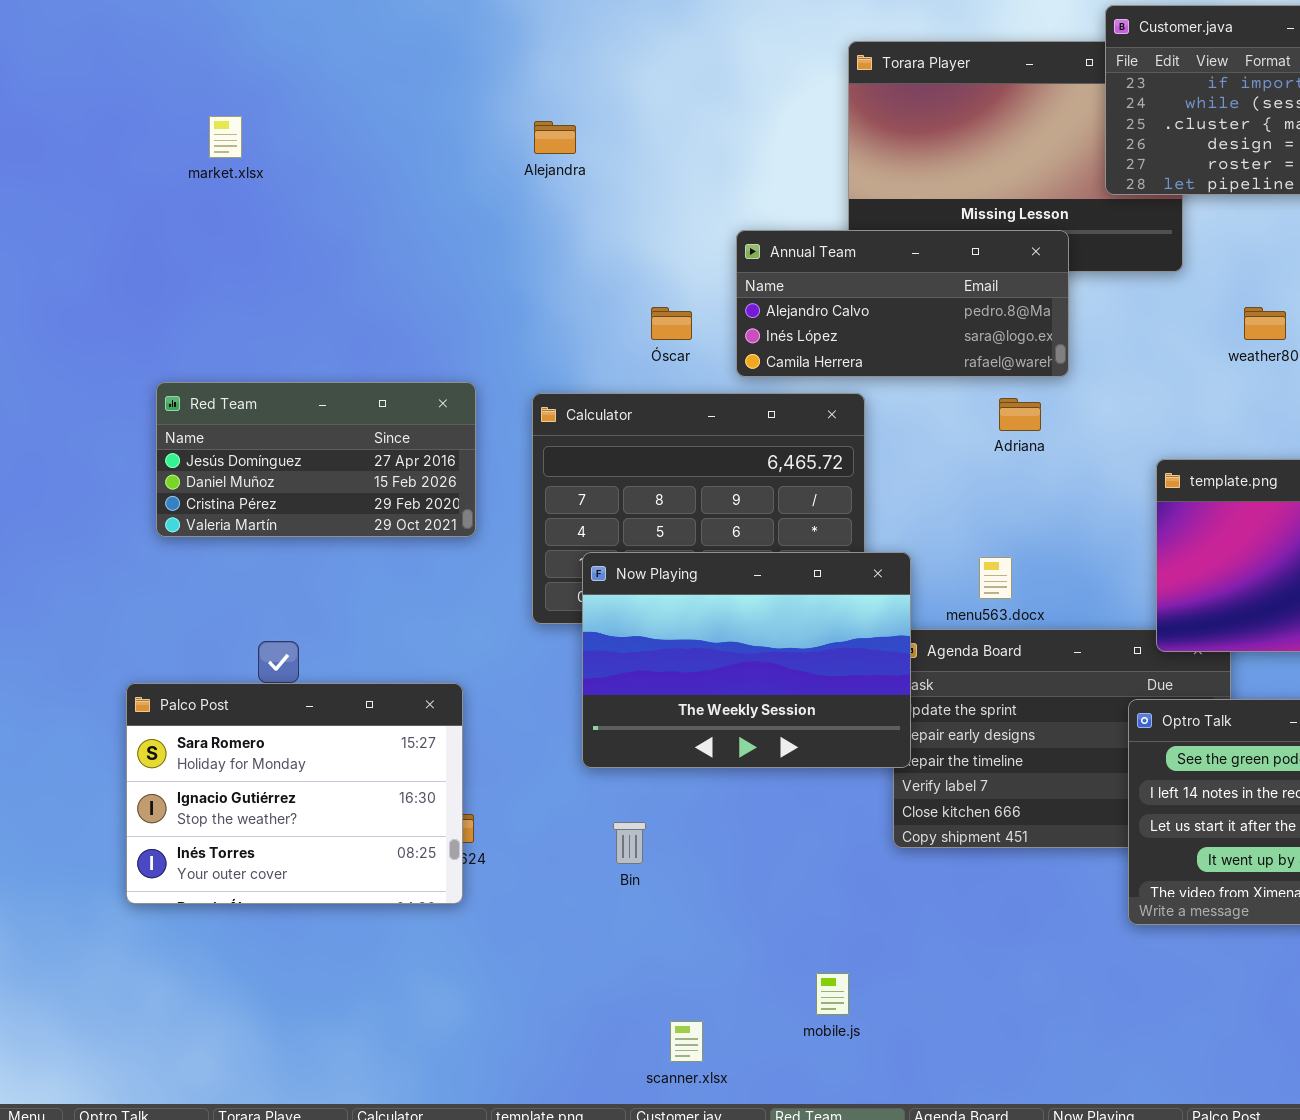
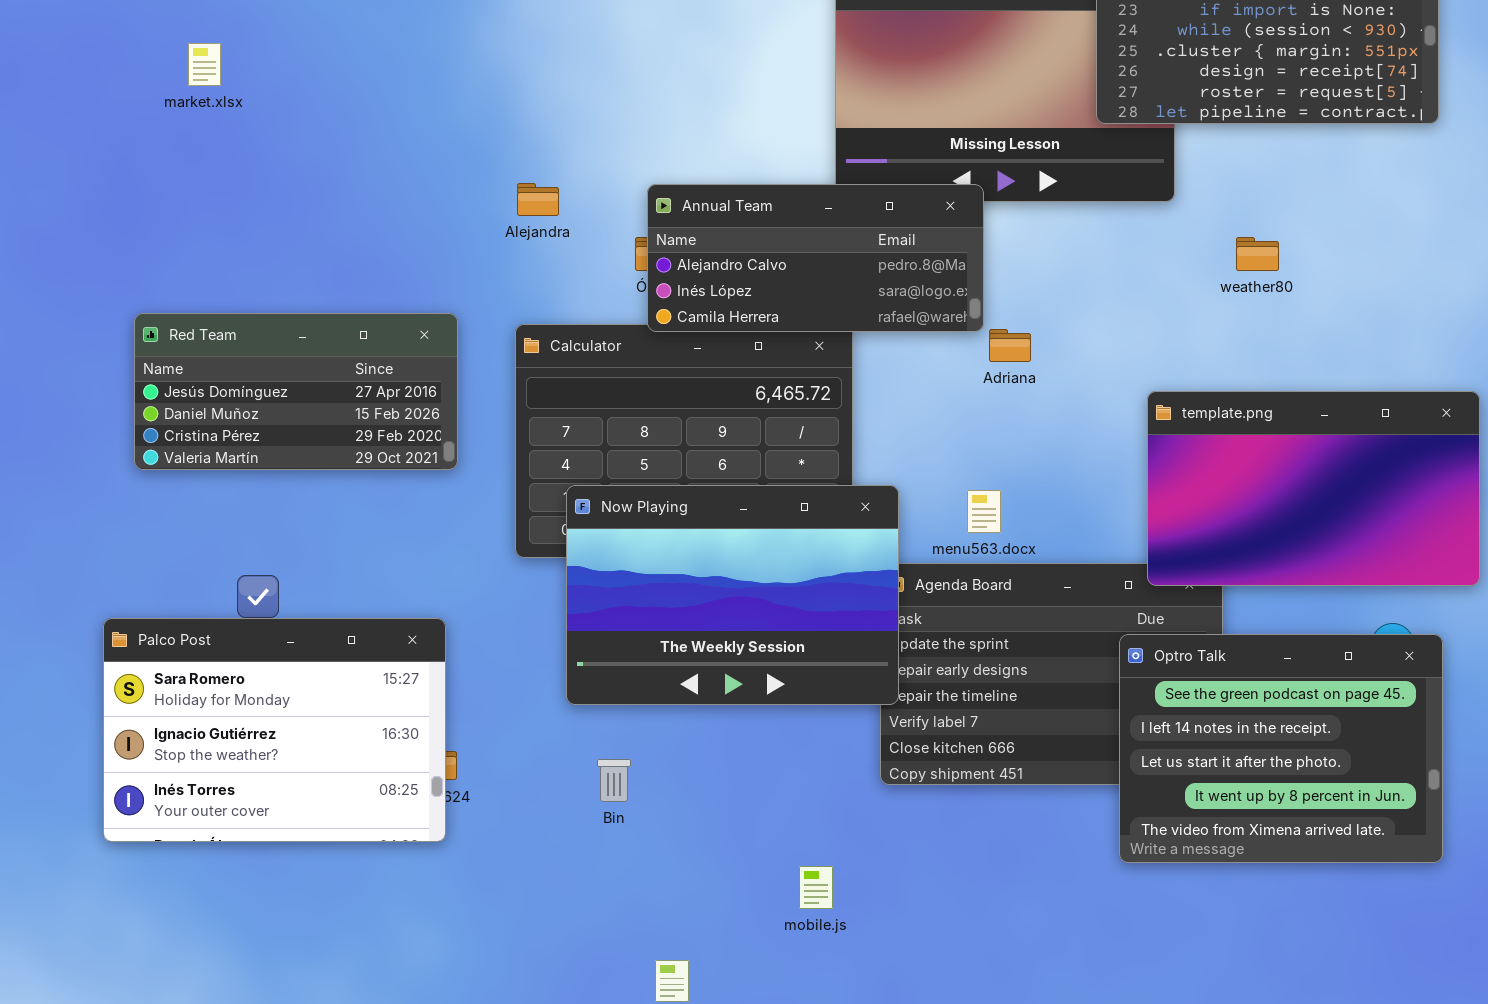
Alejandra: [534,121,576,154] -> [517,183,559,216], moved
Annual Team: [736,230,1069,377] -> [647,184,984,332], moved
mobile.js: [816,973,849,1015] -> [799,866,833,909], moved

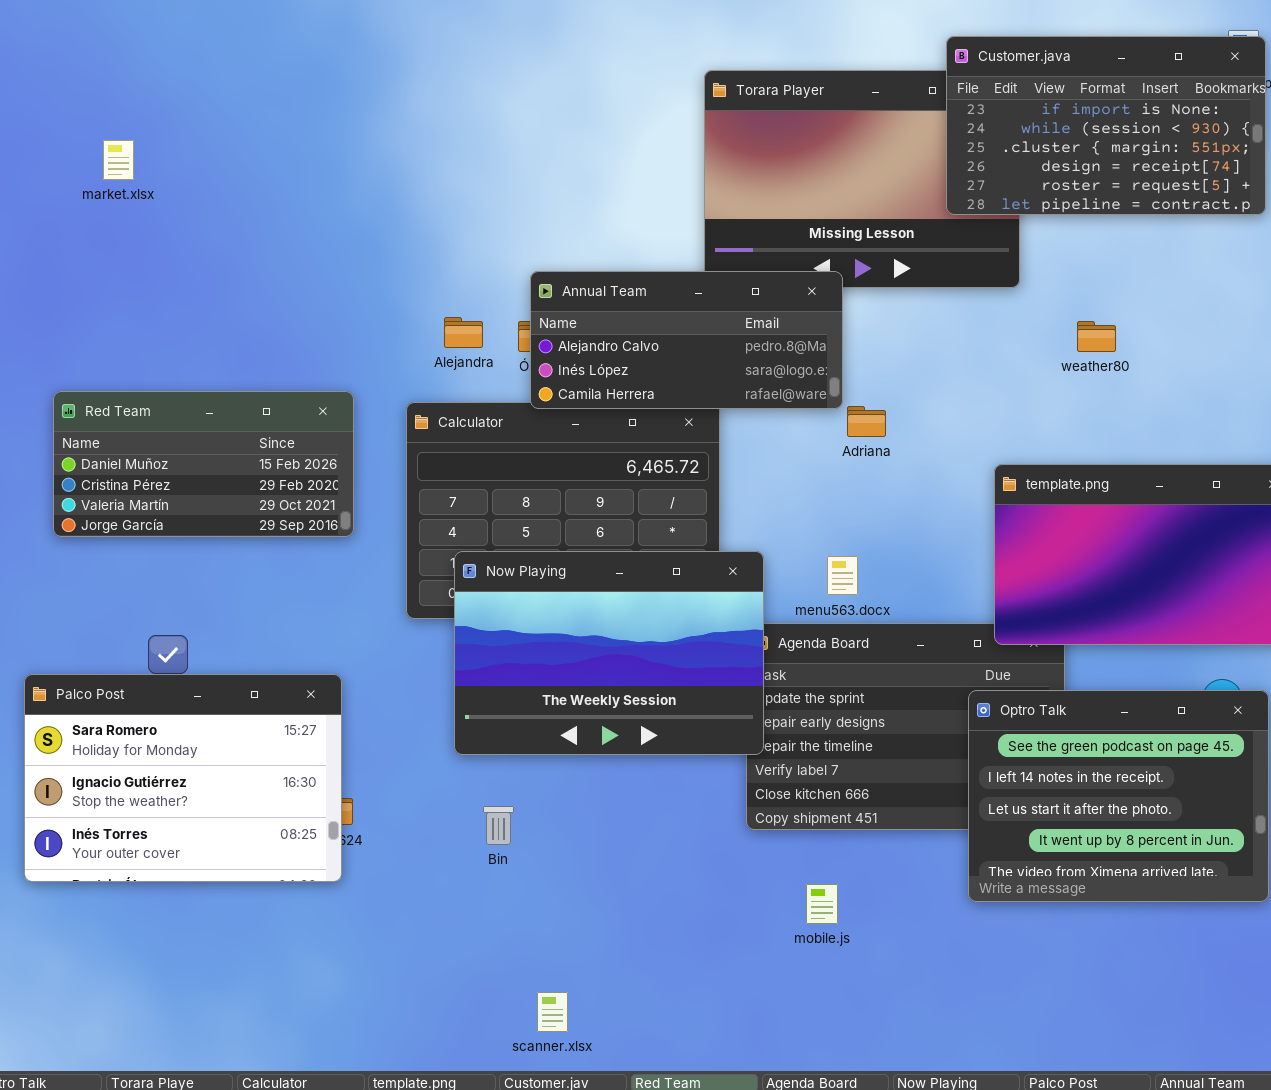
Alejandra: [517,183,559,216] -> [444,317,483,348], moved
Red Team: [134,313,458,470] -> [53,391,354,537], scrolled down 1 row
mobile.js: [799,866,833,909] -> [806,884,838,924], moved

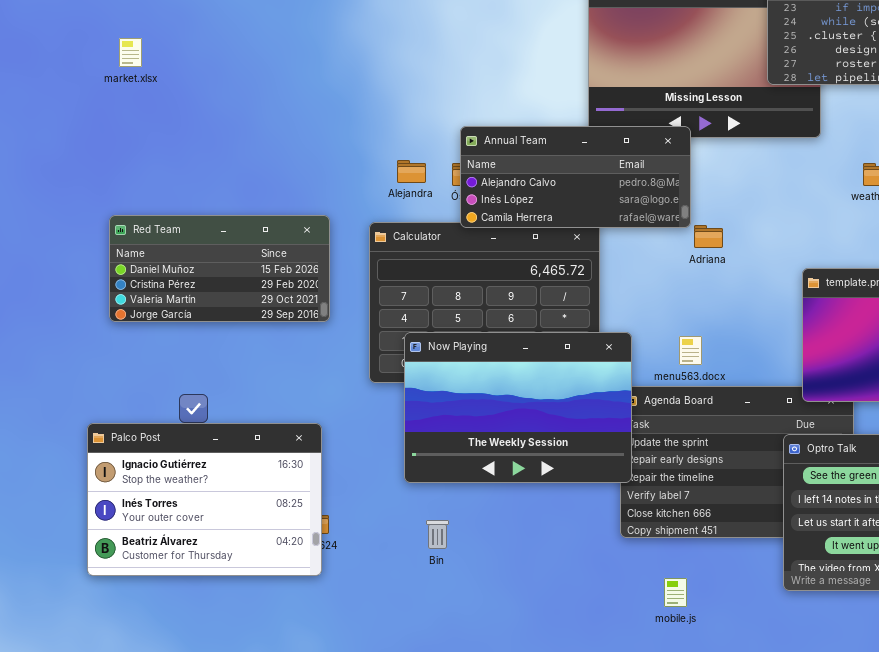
market.xlsx: [103,140,134,180] -> [119,38,142,67], moved
Palco Post: [24,674,342,882] -> [87,423,322,576], scrolled down 1 row

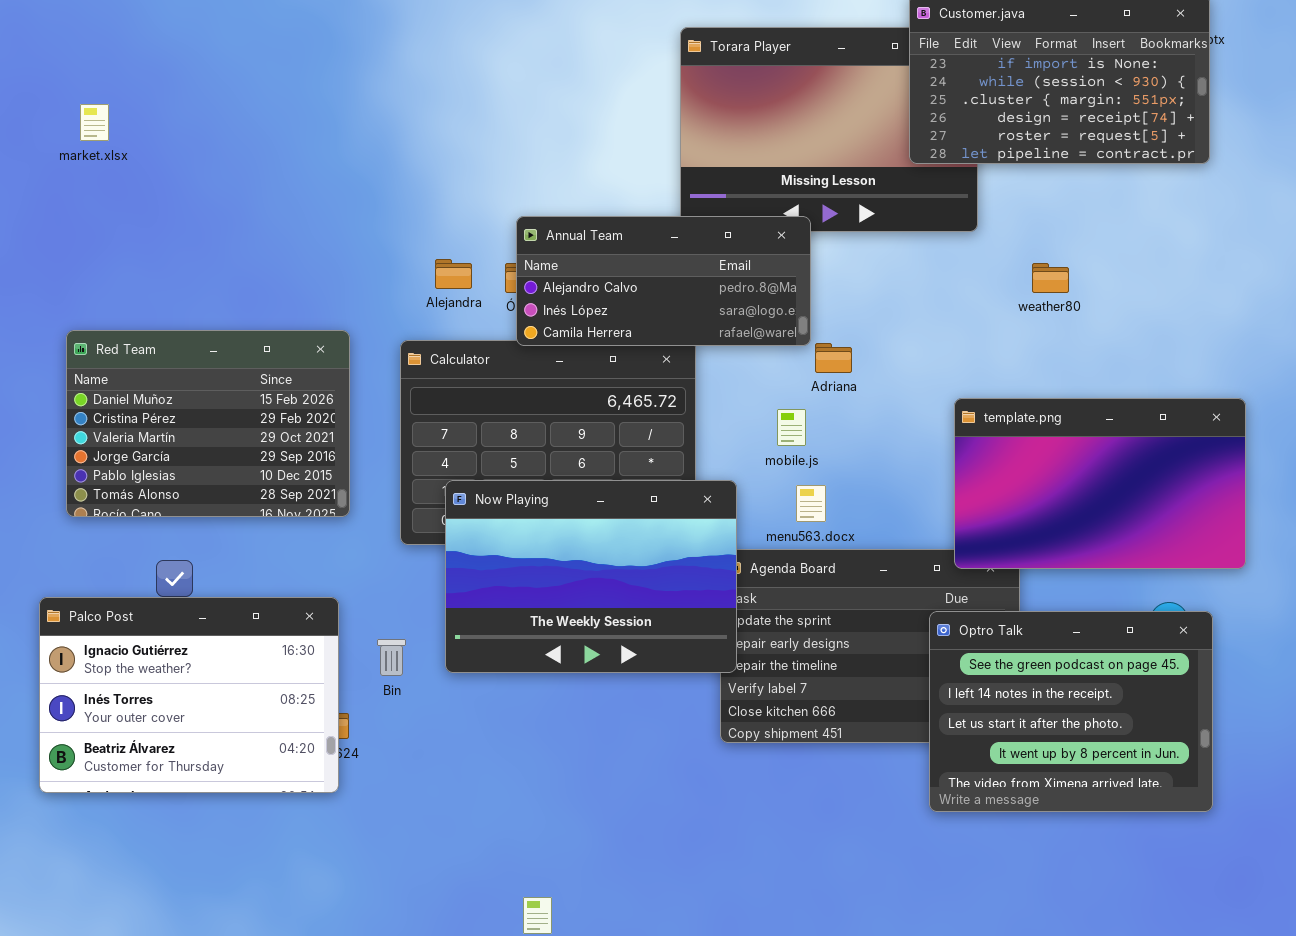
Red Team: [109,215,330,322] -> [66,330,350,517], resized
Bin: [426,520,449,549] -> [377,639,406,676], moved
mobile.js: [664,578,687,607] -> [777,409,806,446], moved

